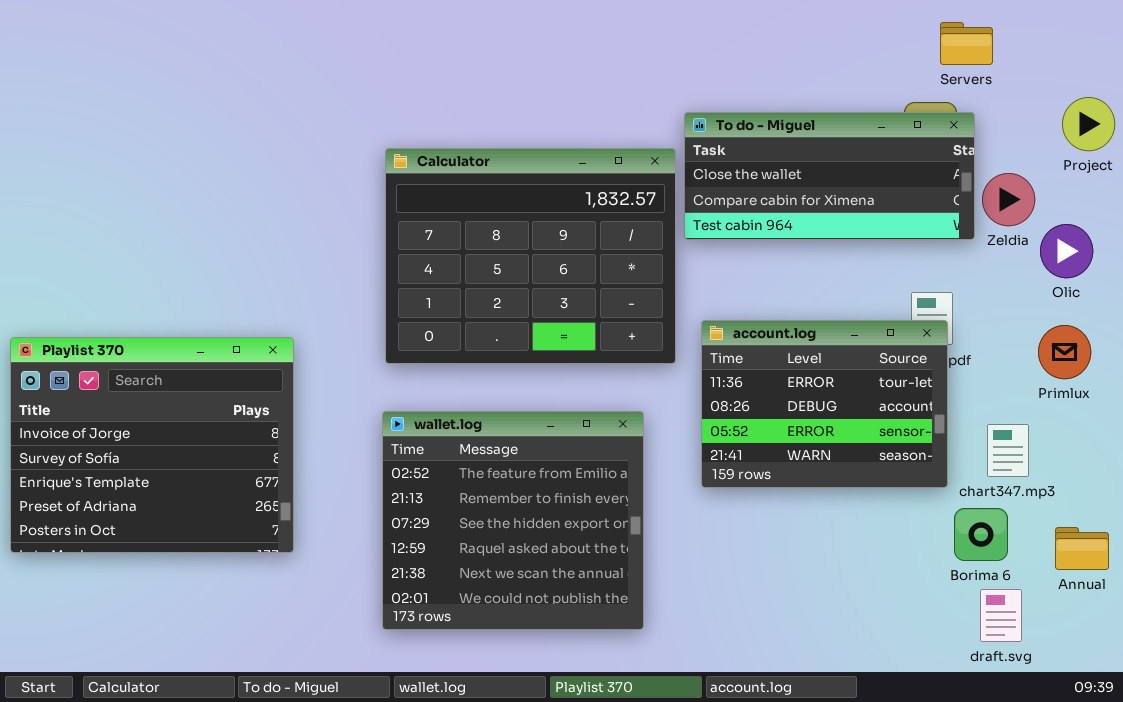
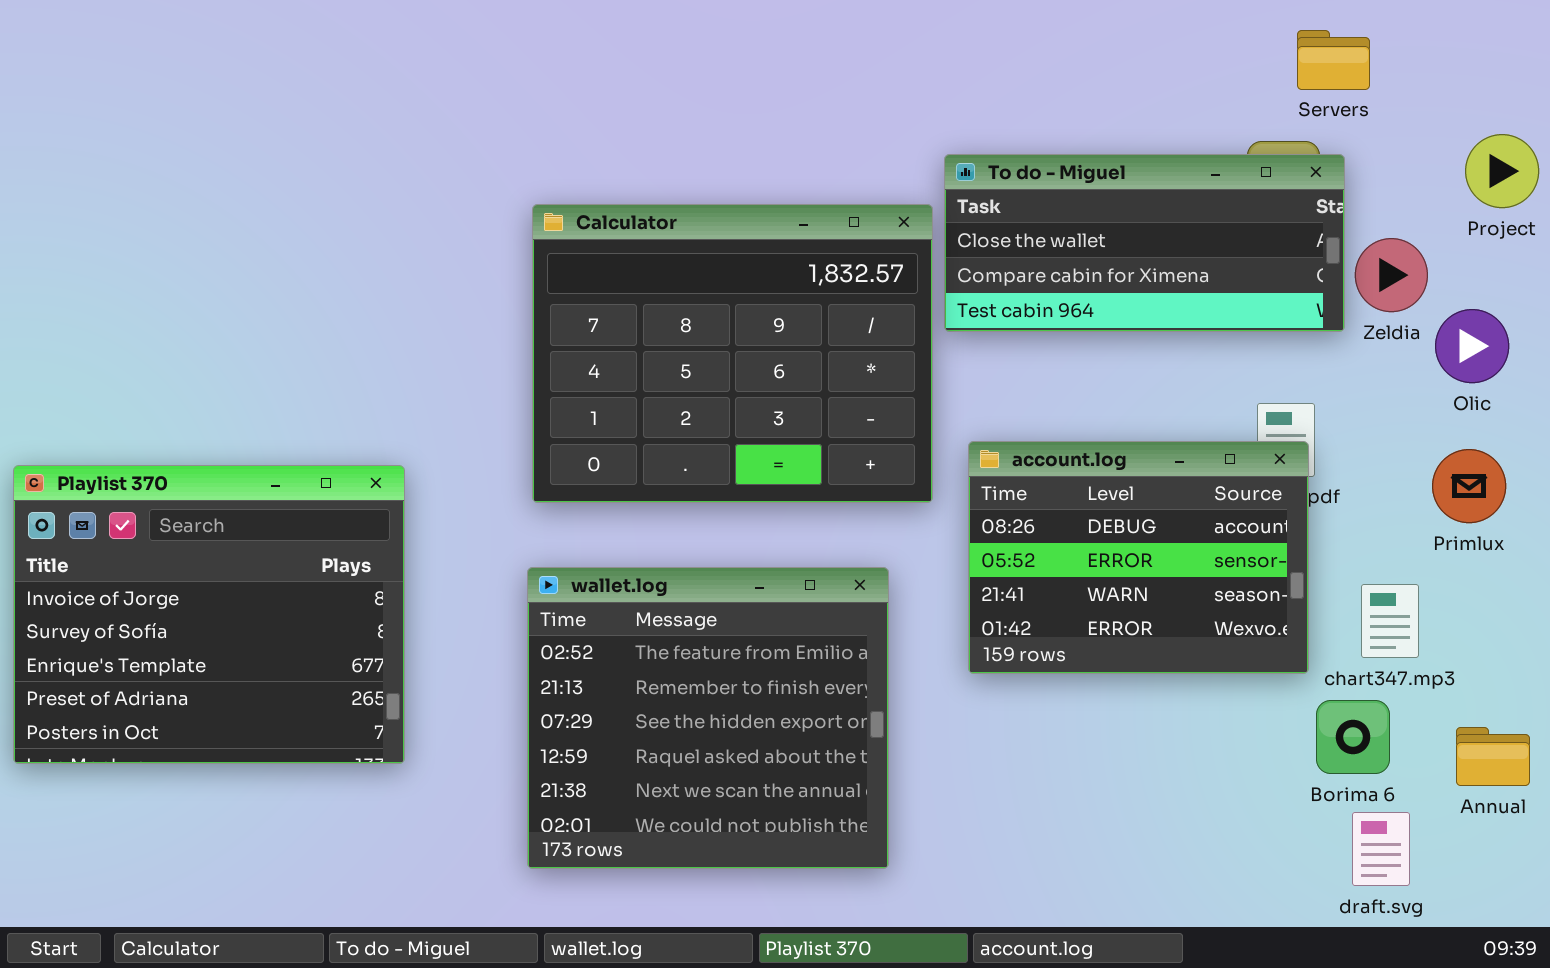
account.log: [701,320,948,488] -> [968,441,1309,674], scrolled down 1 row

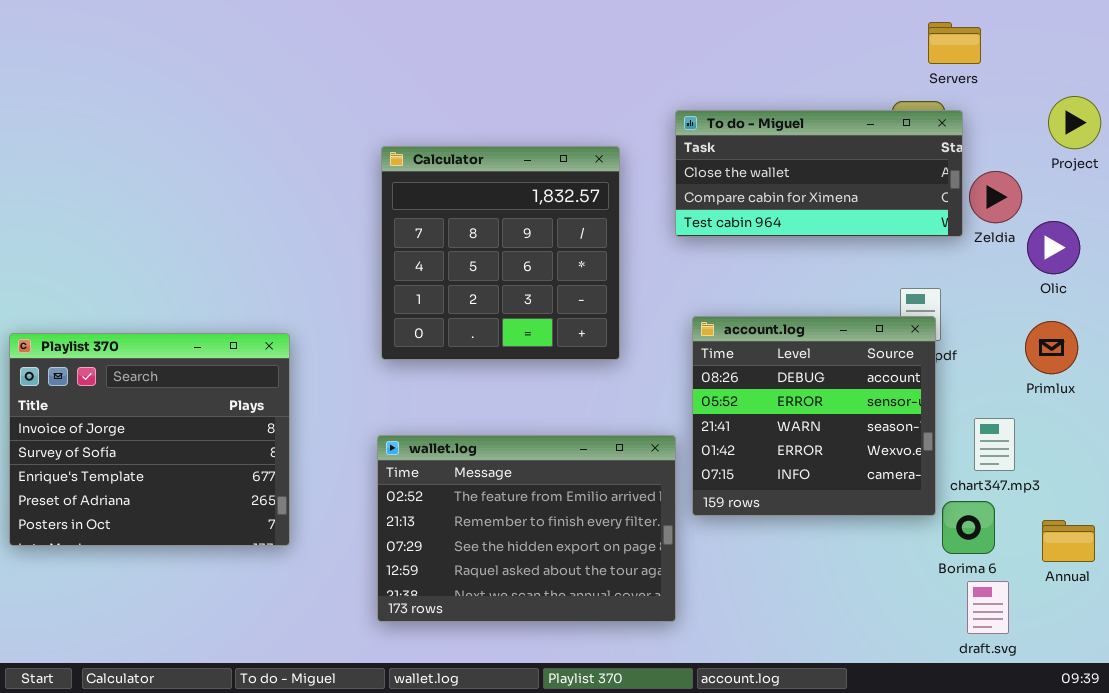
Calculator: [532,204,933,503] -> [381,146,620,360], resized
account.log: [968,441,1309,674] -> [692,316,936,516], resized
wallet.log: [527,567,889,869] -> [377,435,676,622], resized

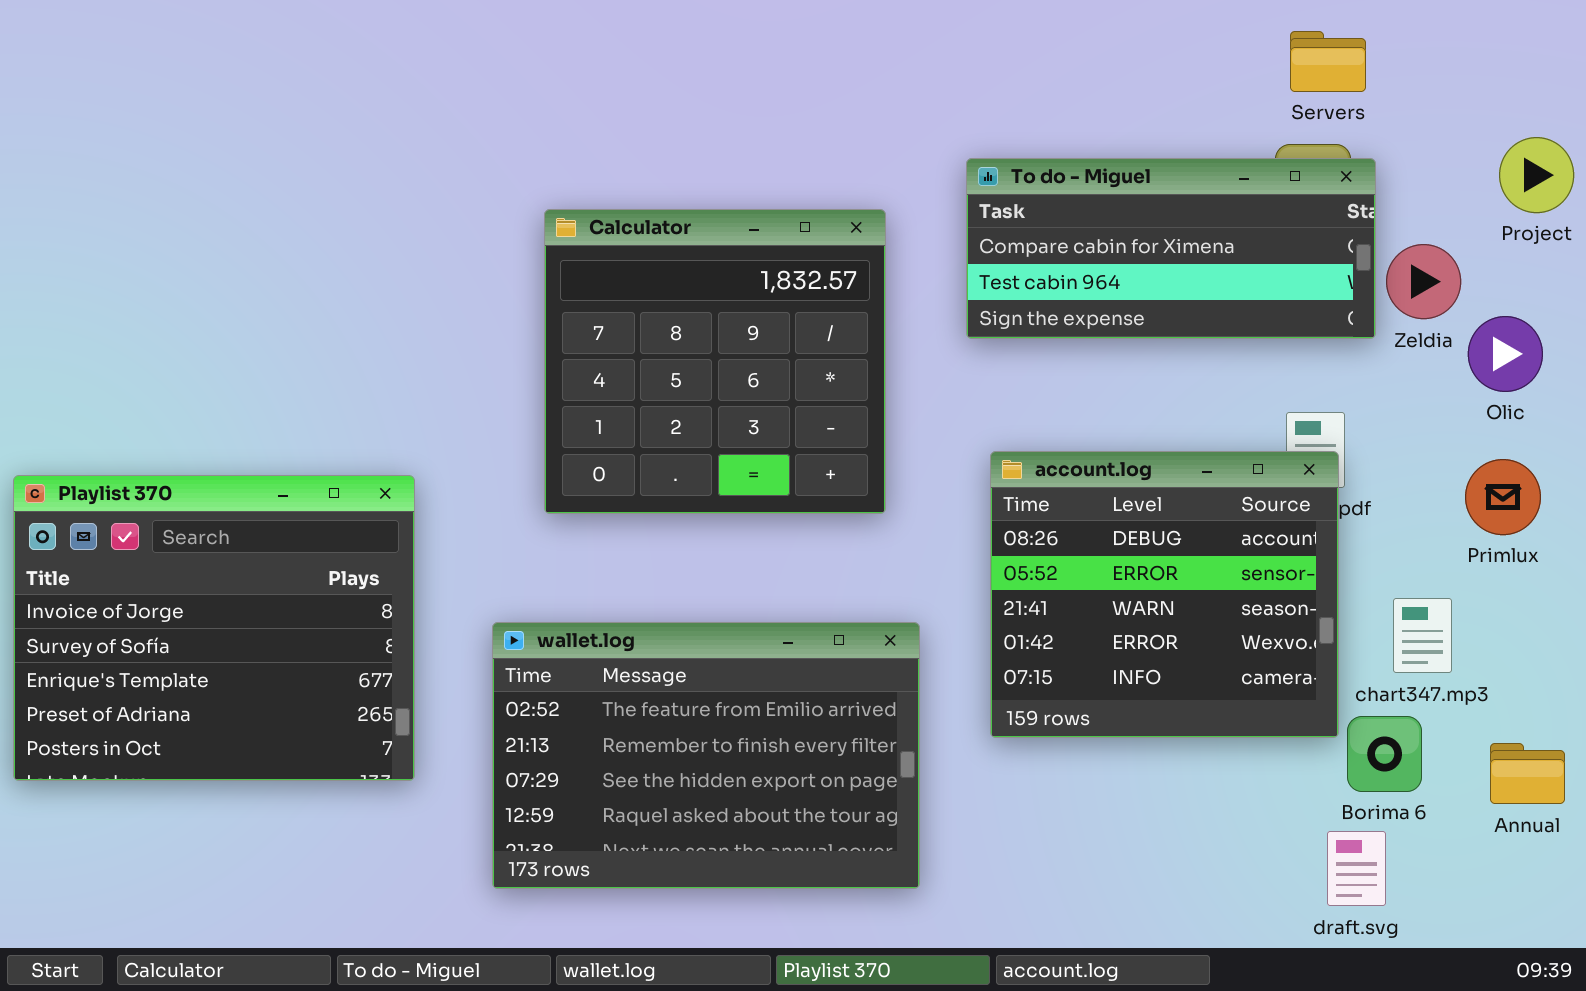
Servers: [928,22,981,64] -> [1290,31,1366,92], moved
To do - Miguel: [675,110,963,237] -> [966,158,1376,339], scrolled down 1 row
wallet.log: [377,435,676,622] -> [492,622,920,889], moved
draft.svg: [967,581,1009,634] -> [1327,831,1386,906], moved

